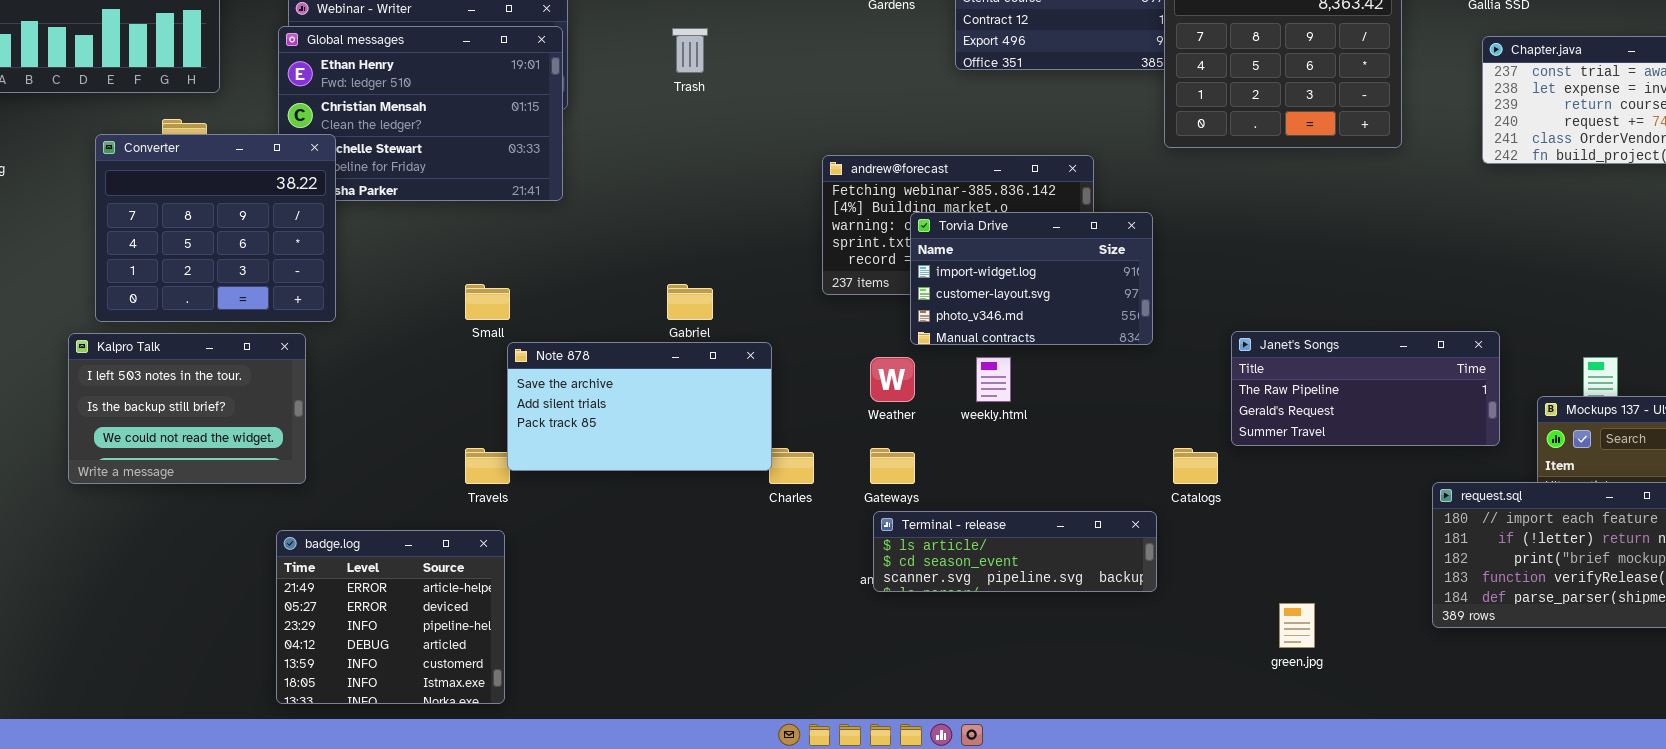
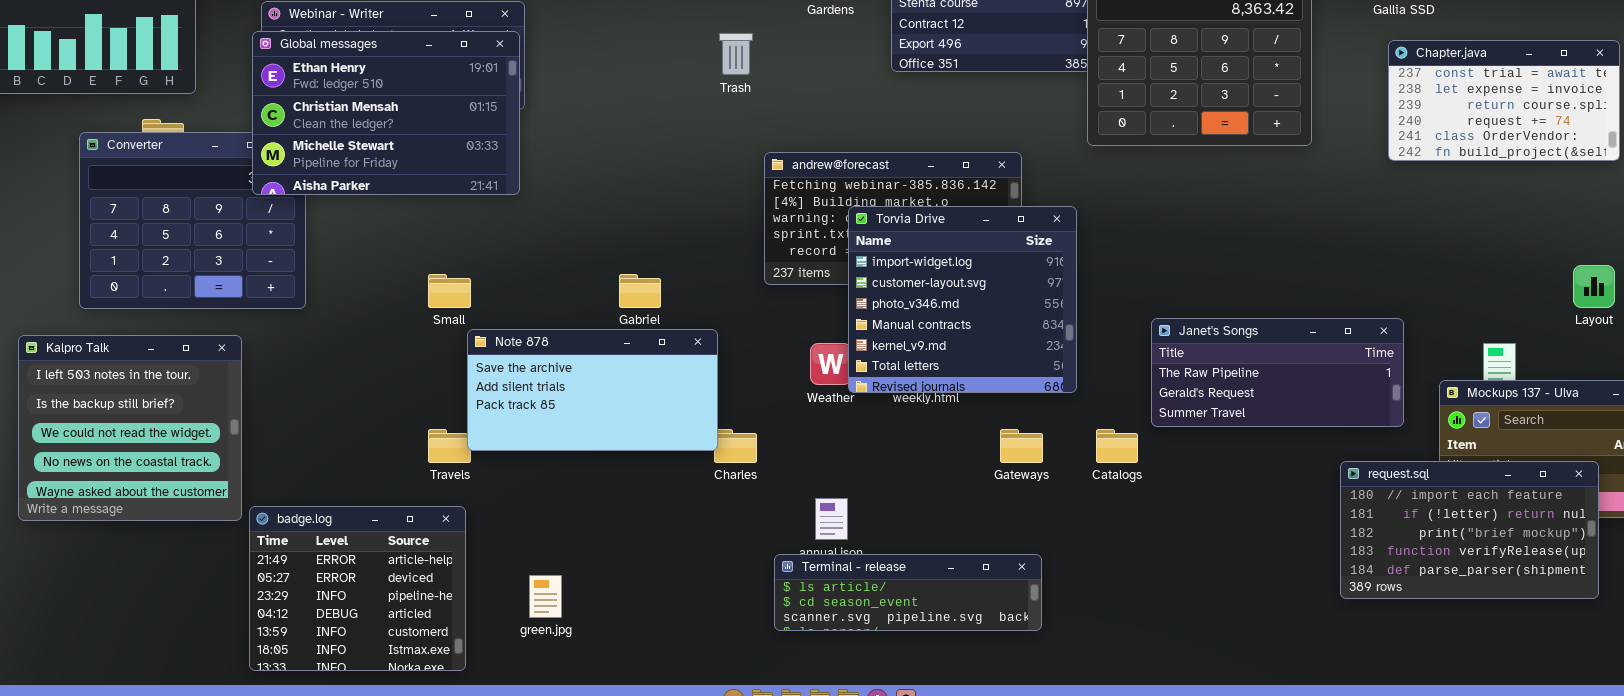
Global messages: [278,26,563,201] -> [252,31,520,195], raised
Trash: [672,28,708,73] -> [719,33,753,75], moved
Torvia Drive: [910,212,1153,345] -> [848,206,1077,393], resized
Kalpro Talk: [68,333,306,484] -> [18,335,242,521], moved, resized
Gateways: [870,448,915,484] -> [1000,429,1043,463], moved
Terminal - release: [873,511,1157,592] -> [774,554,1042,631], moved
green.jpg: [1279,603,1315,648] -> [529,575,562,618], moved

